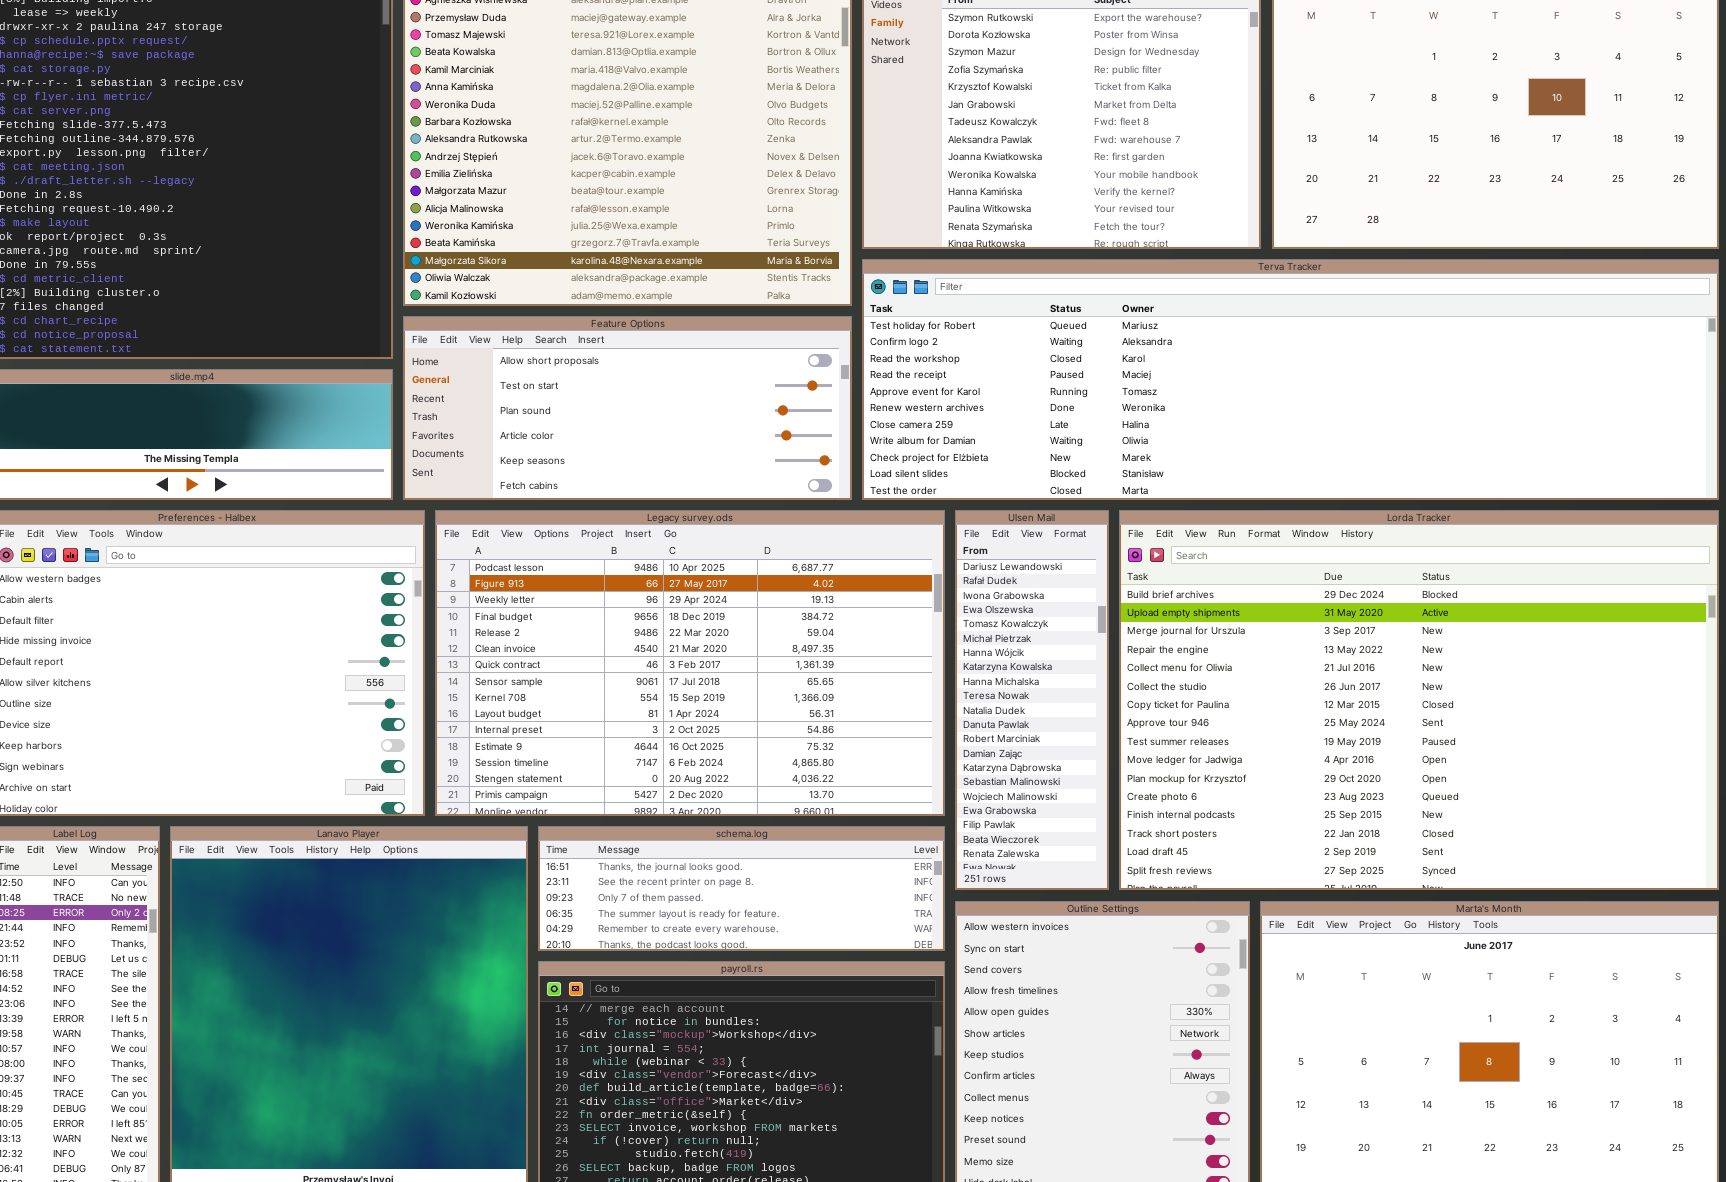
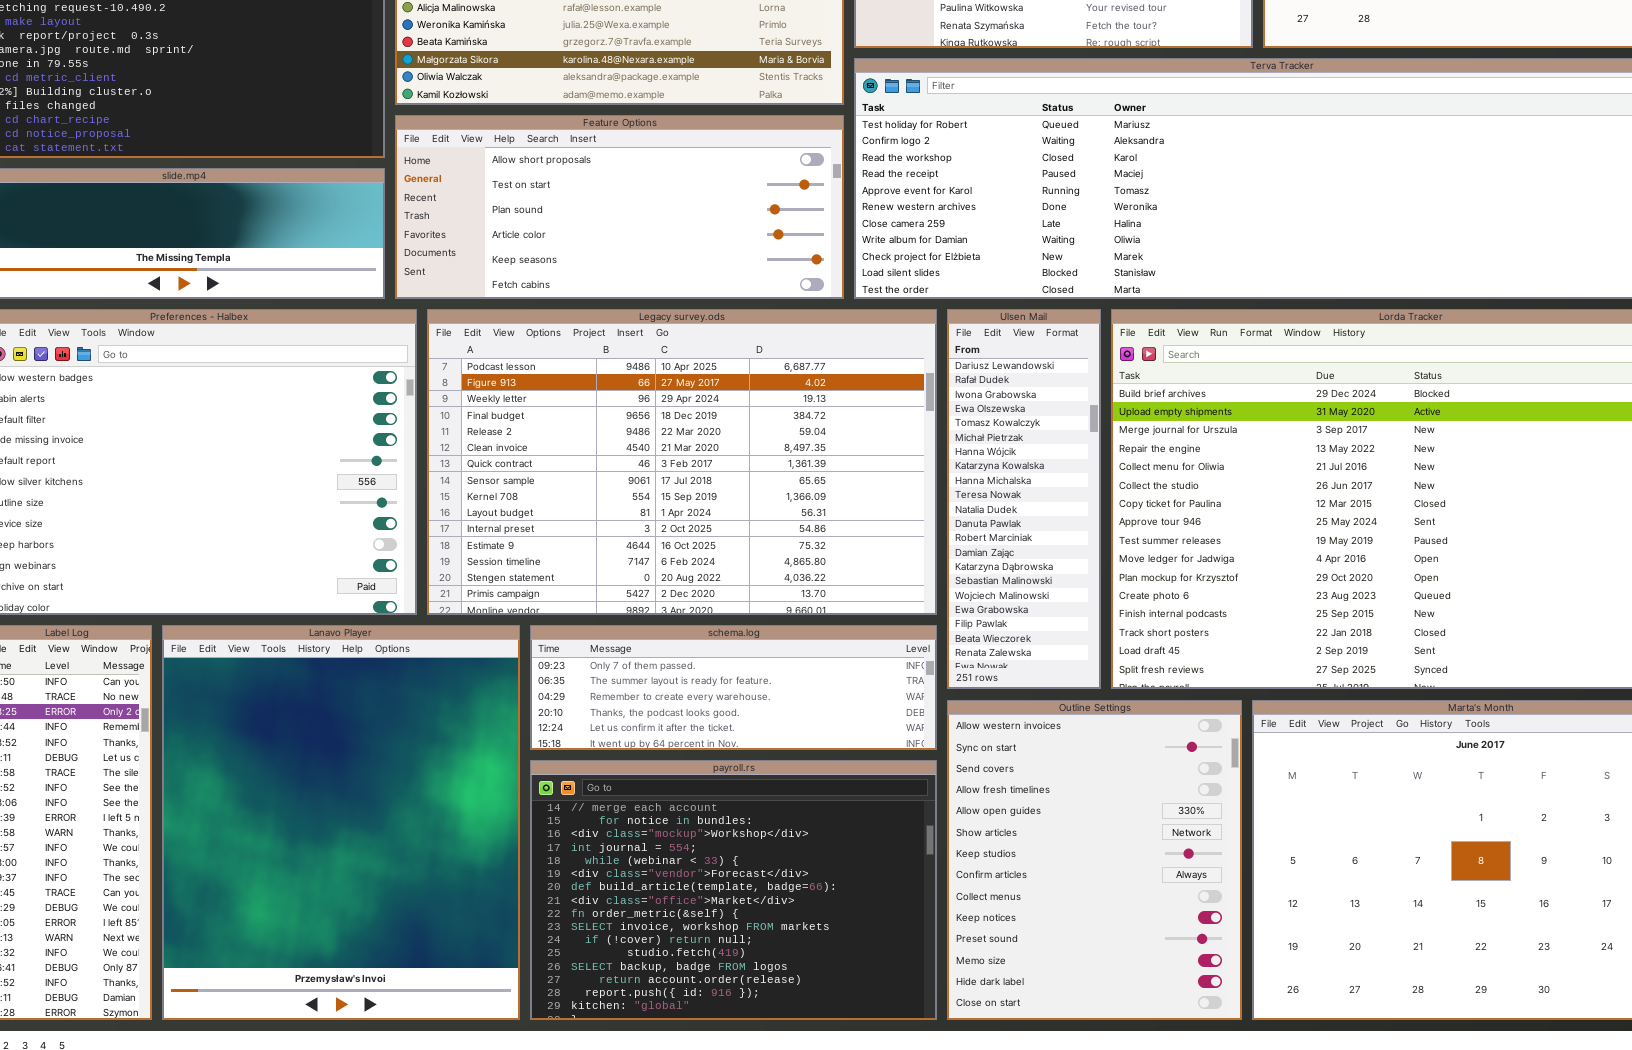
schema.log: [538,826,945,951] -> [530,625,937,750], scrolled down 2 rows

